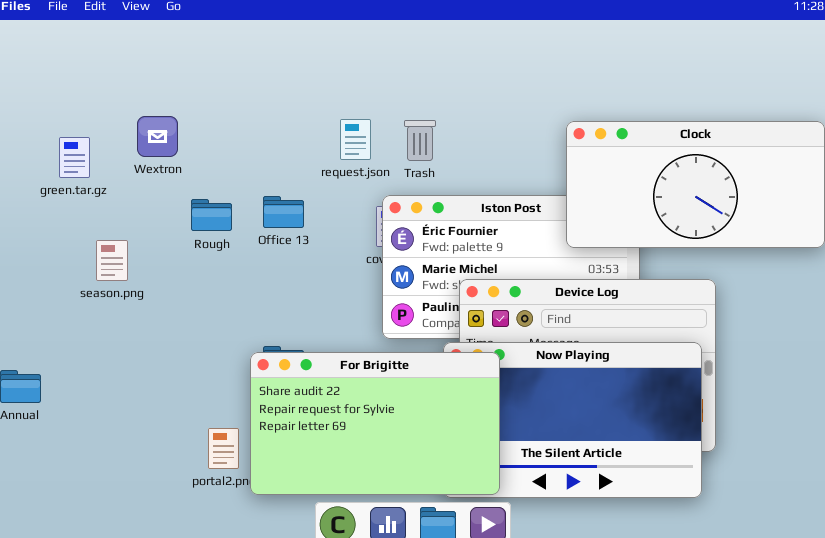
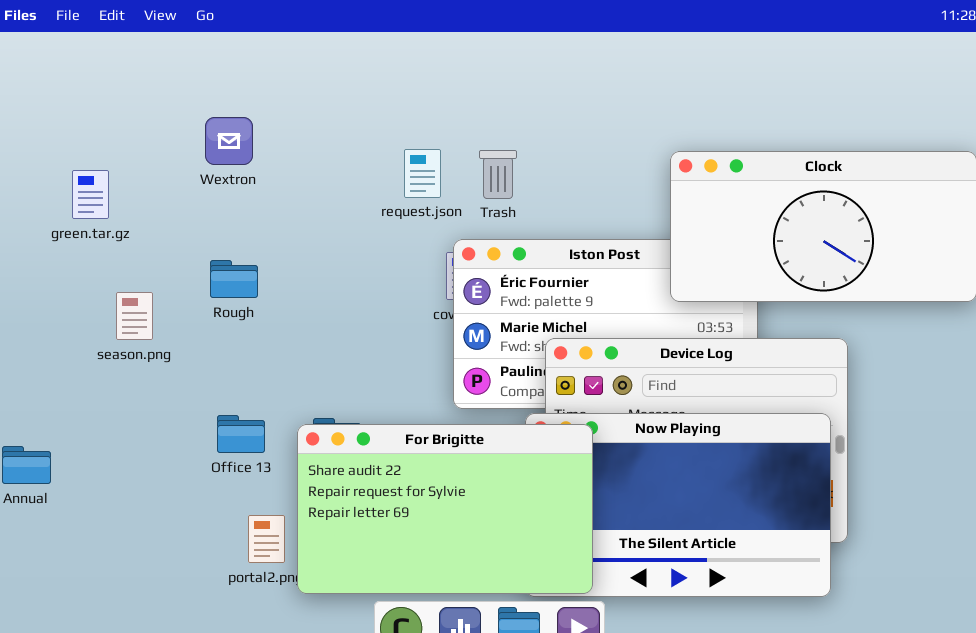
Wextron: [137,116,178,157] -> [205,117,253,165], moved
Office 13: [263,196,304,228] -> [217,415,265,453], moved
Rough: [191,199,232,231] -> [210,260,258,298], moved

